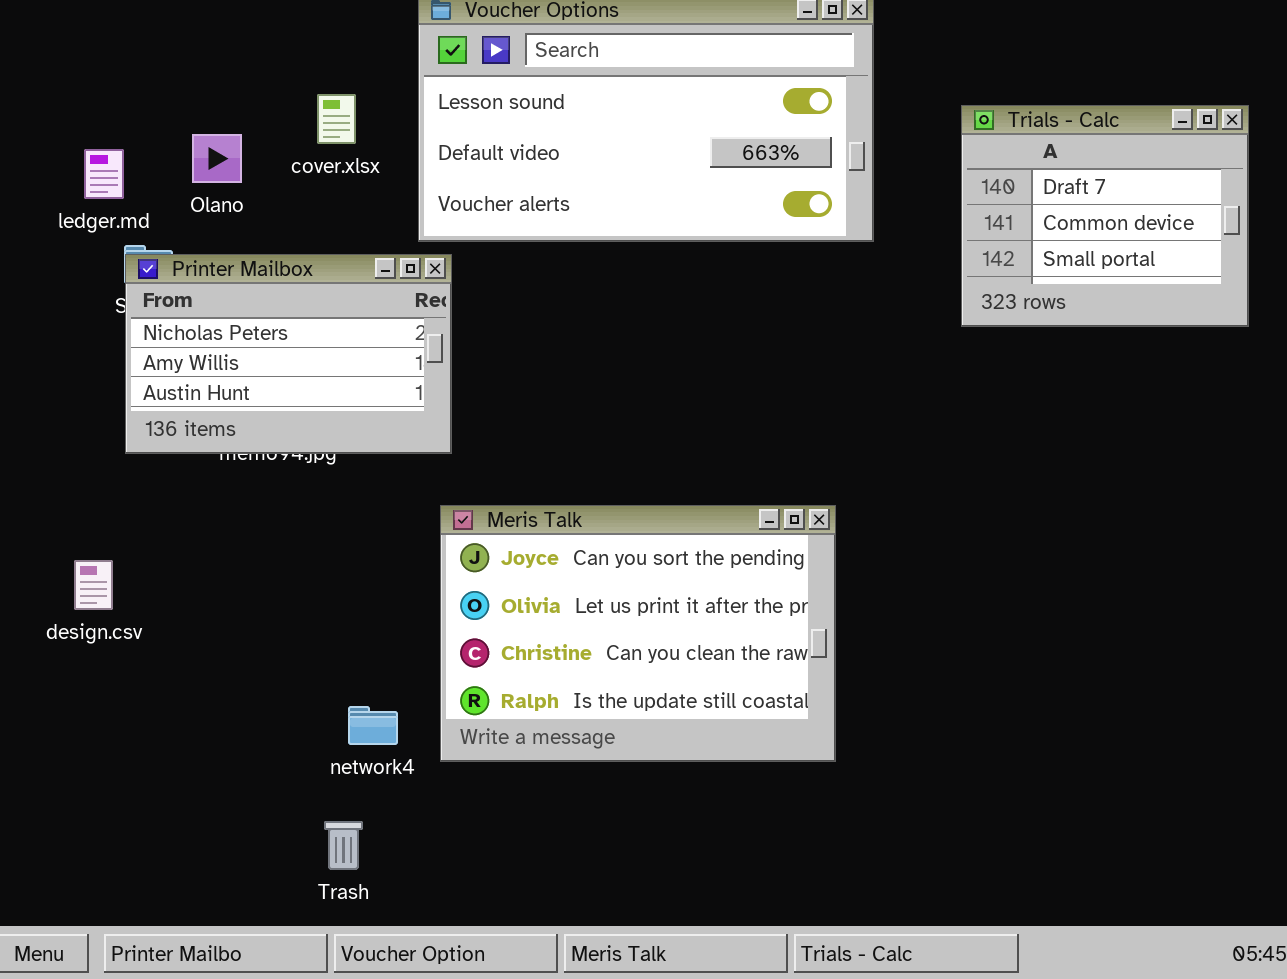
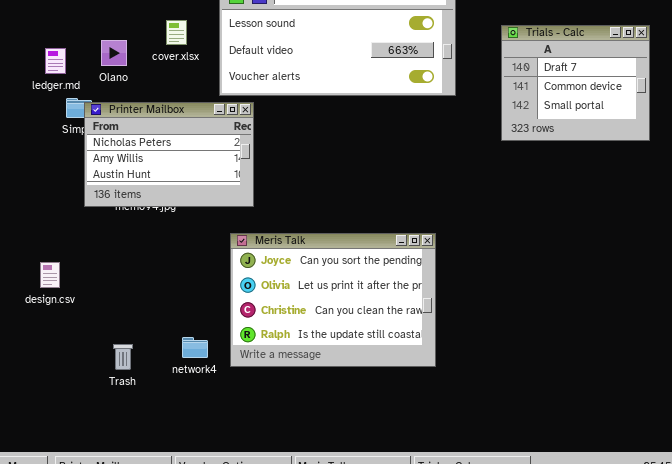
Printer Mailbox: [125,254,452,454] -> [84,102,254,207], moved
Trash: [324,821,363,870] -> [113,344,133,370], moved

